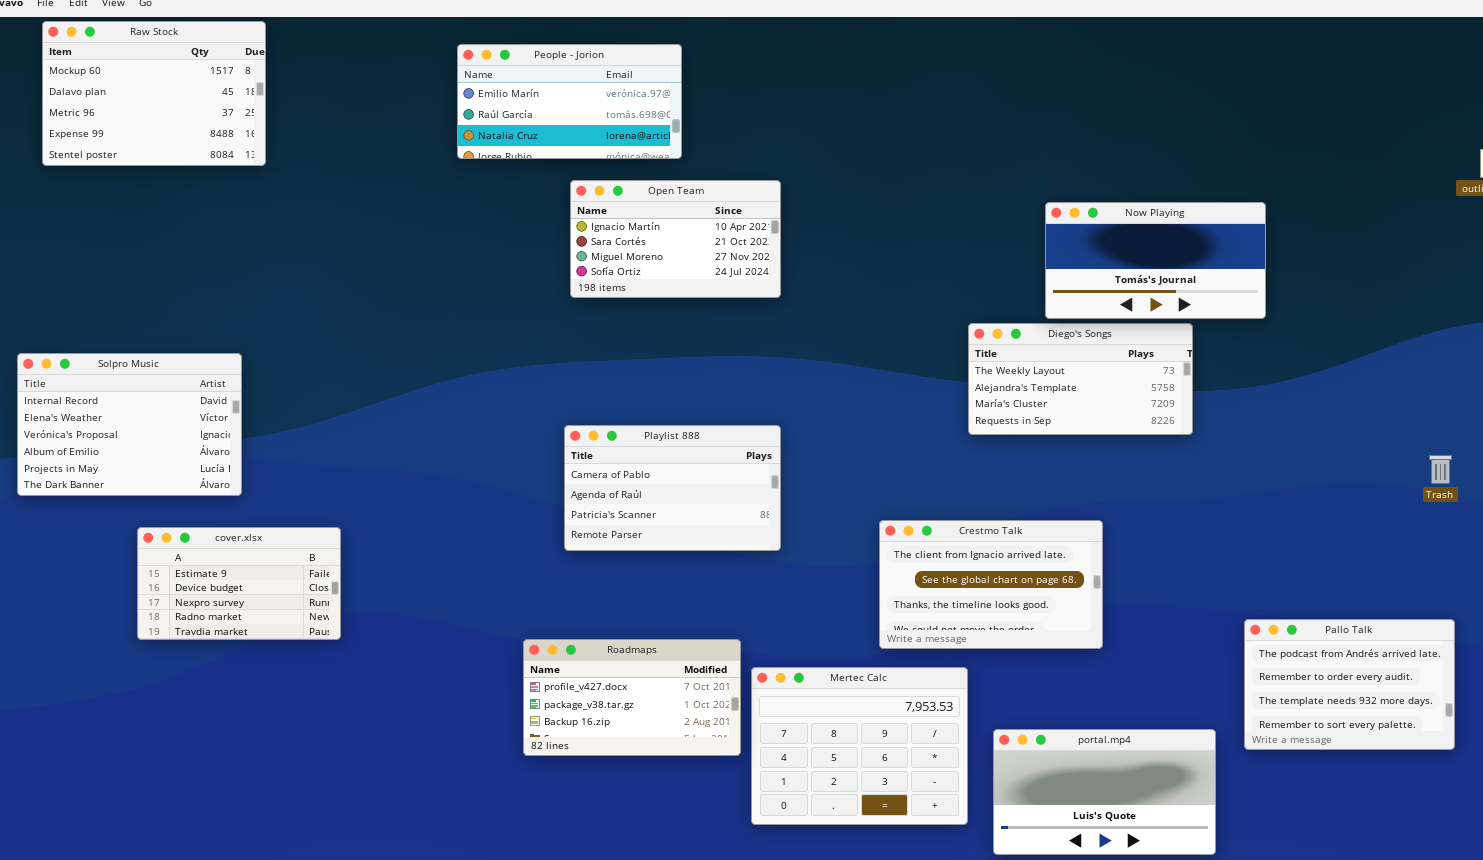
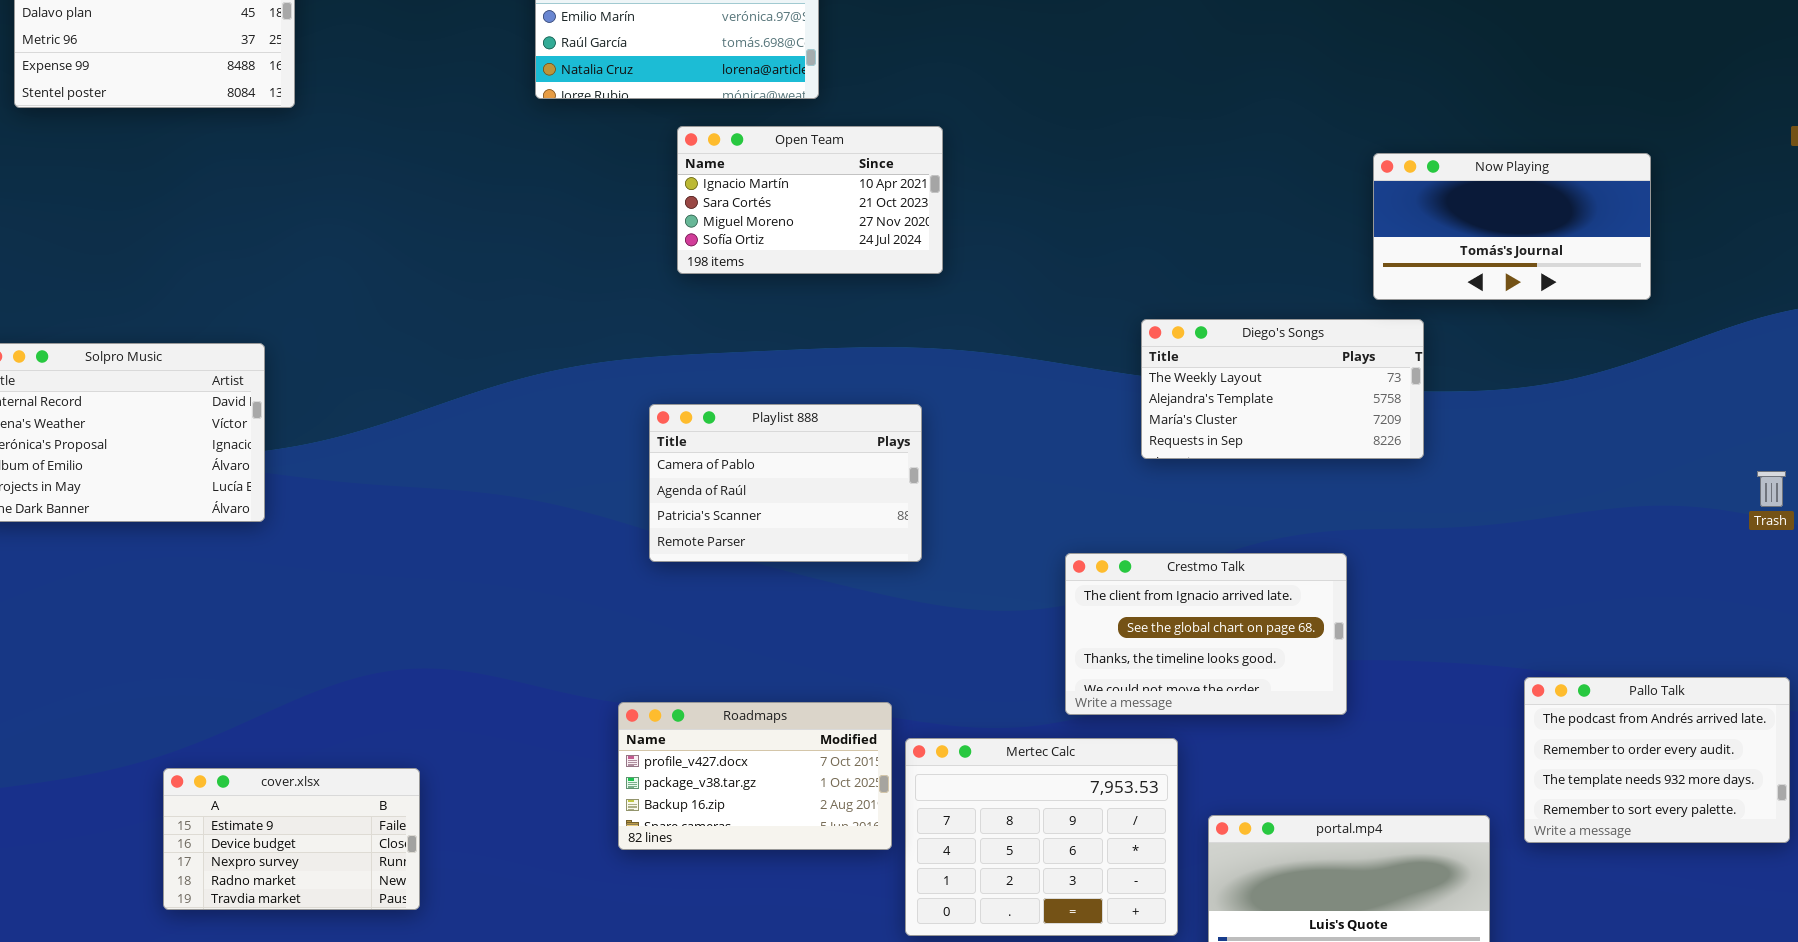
Now Playing: [1045,202,1266,319] -> [1373,153,1651,300], moved
Diego's Songs: [968,323,1193,435] -> [1141,319,1424,459], moved
Playlist 888: [564,425,781,551] -> [649,404,922,562], moved
cover.xlsx: [137,527,341,640] -> [163,768,420,910], moved

